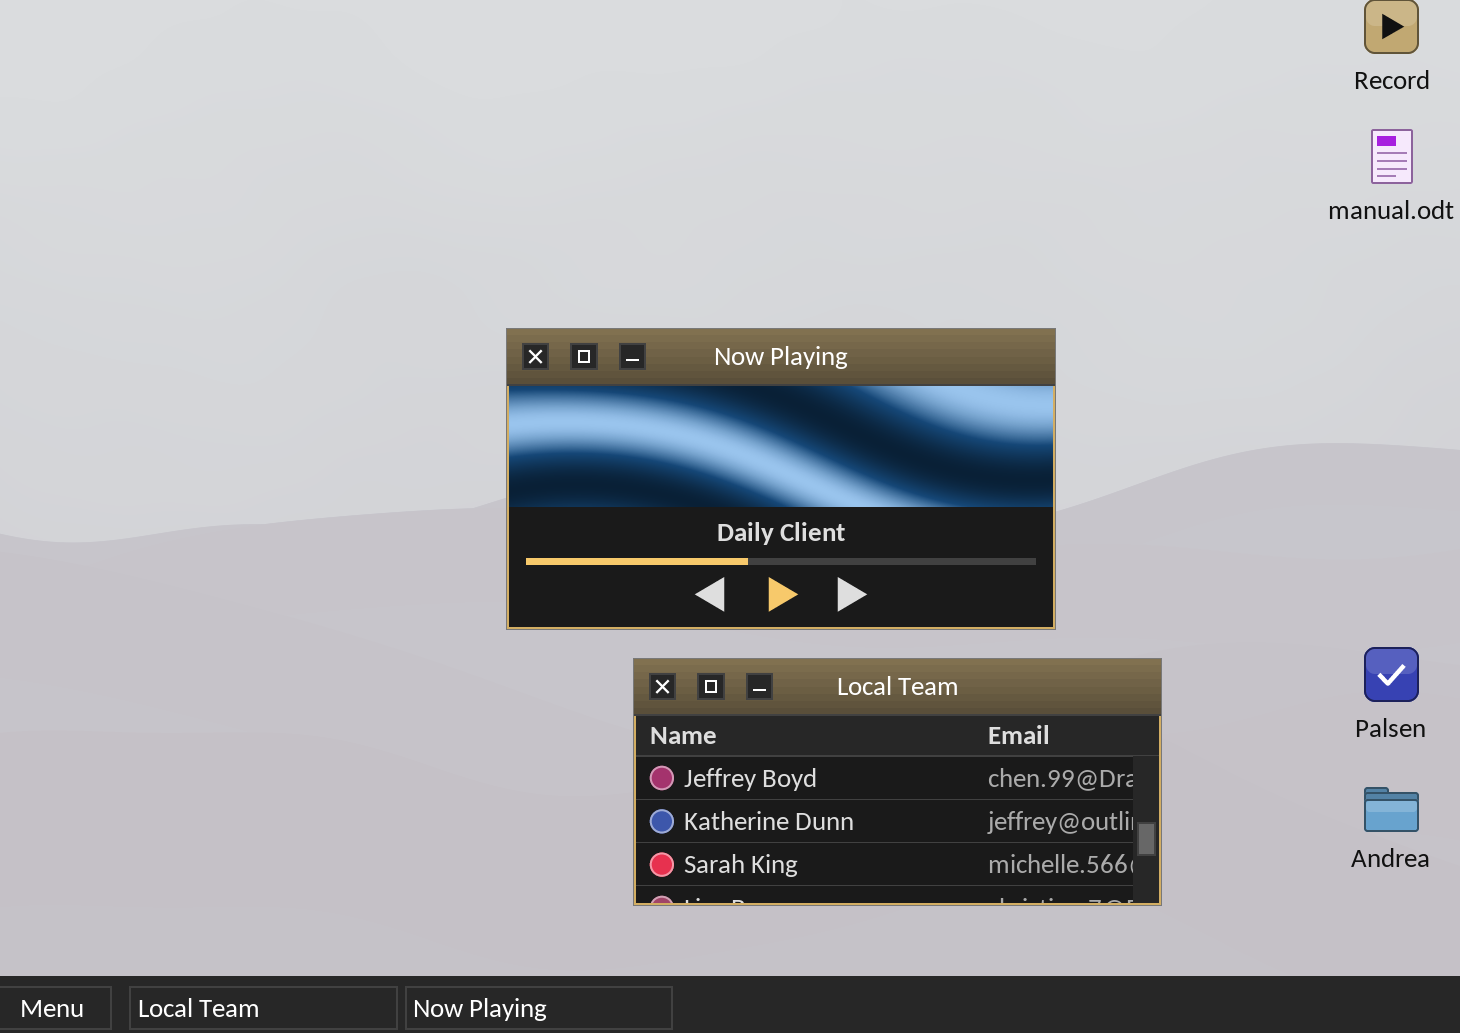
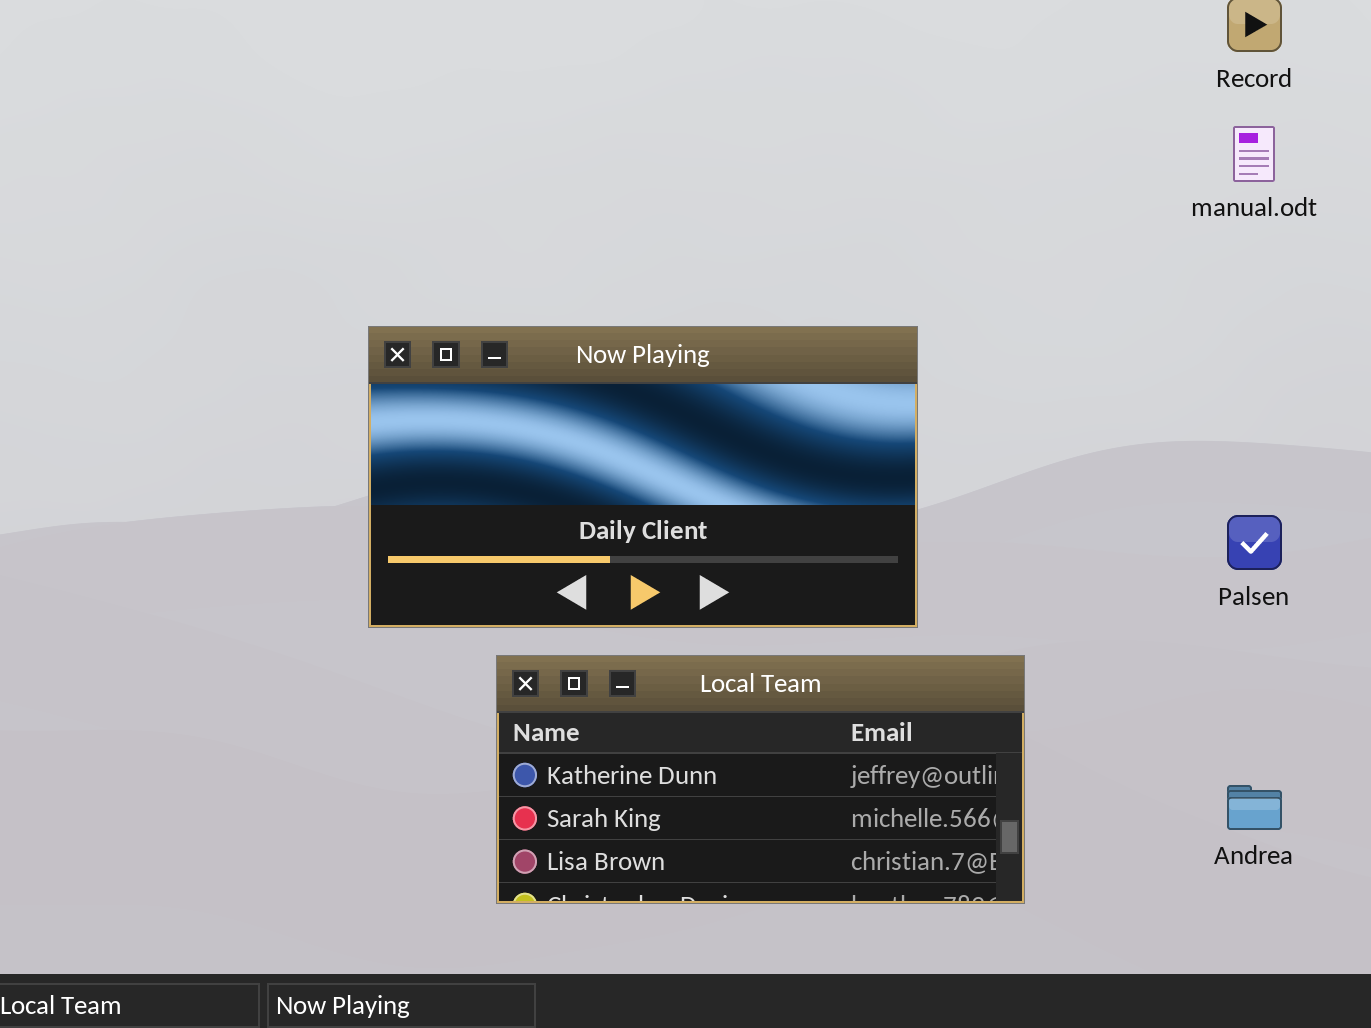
Palsen: [1364,647,1419,702] -> [1227,515,1282,570], moved
Local Team: [633,658,1162,906] -> [496,655,1025,904], scrolled down 1 row

